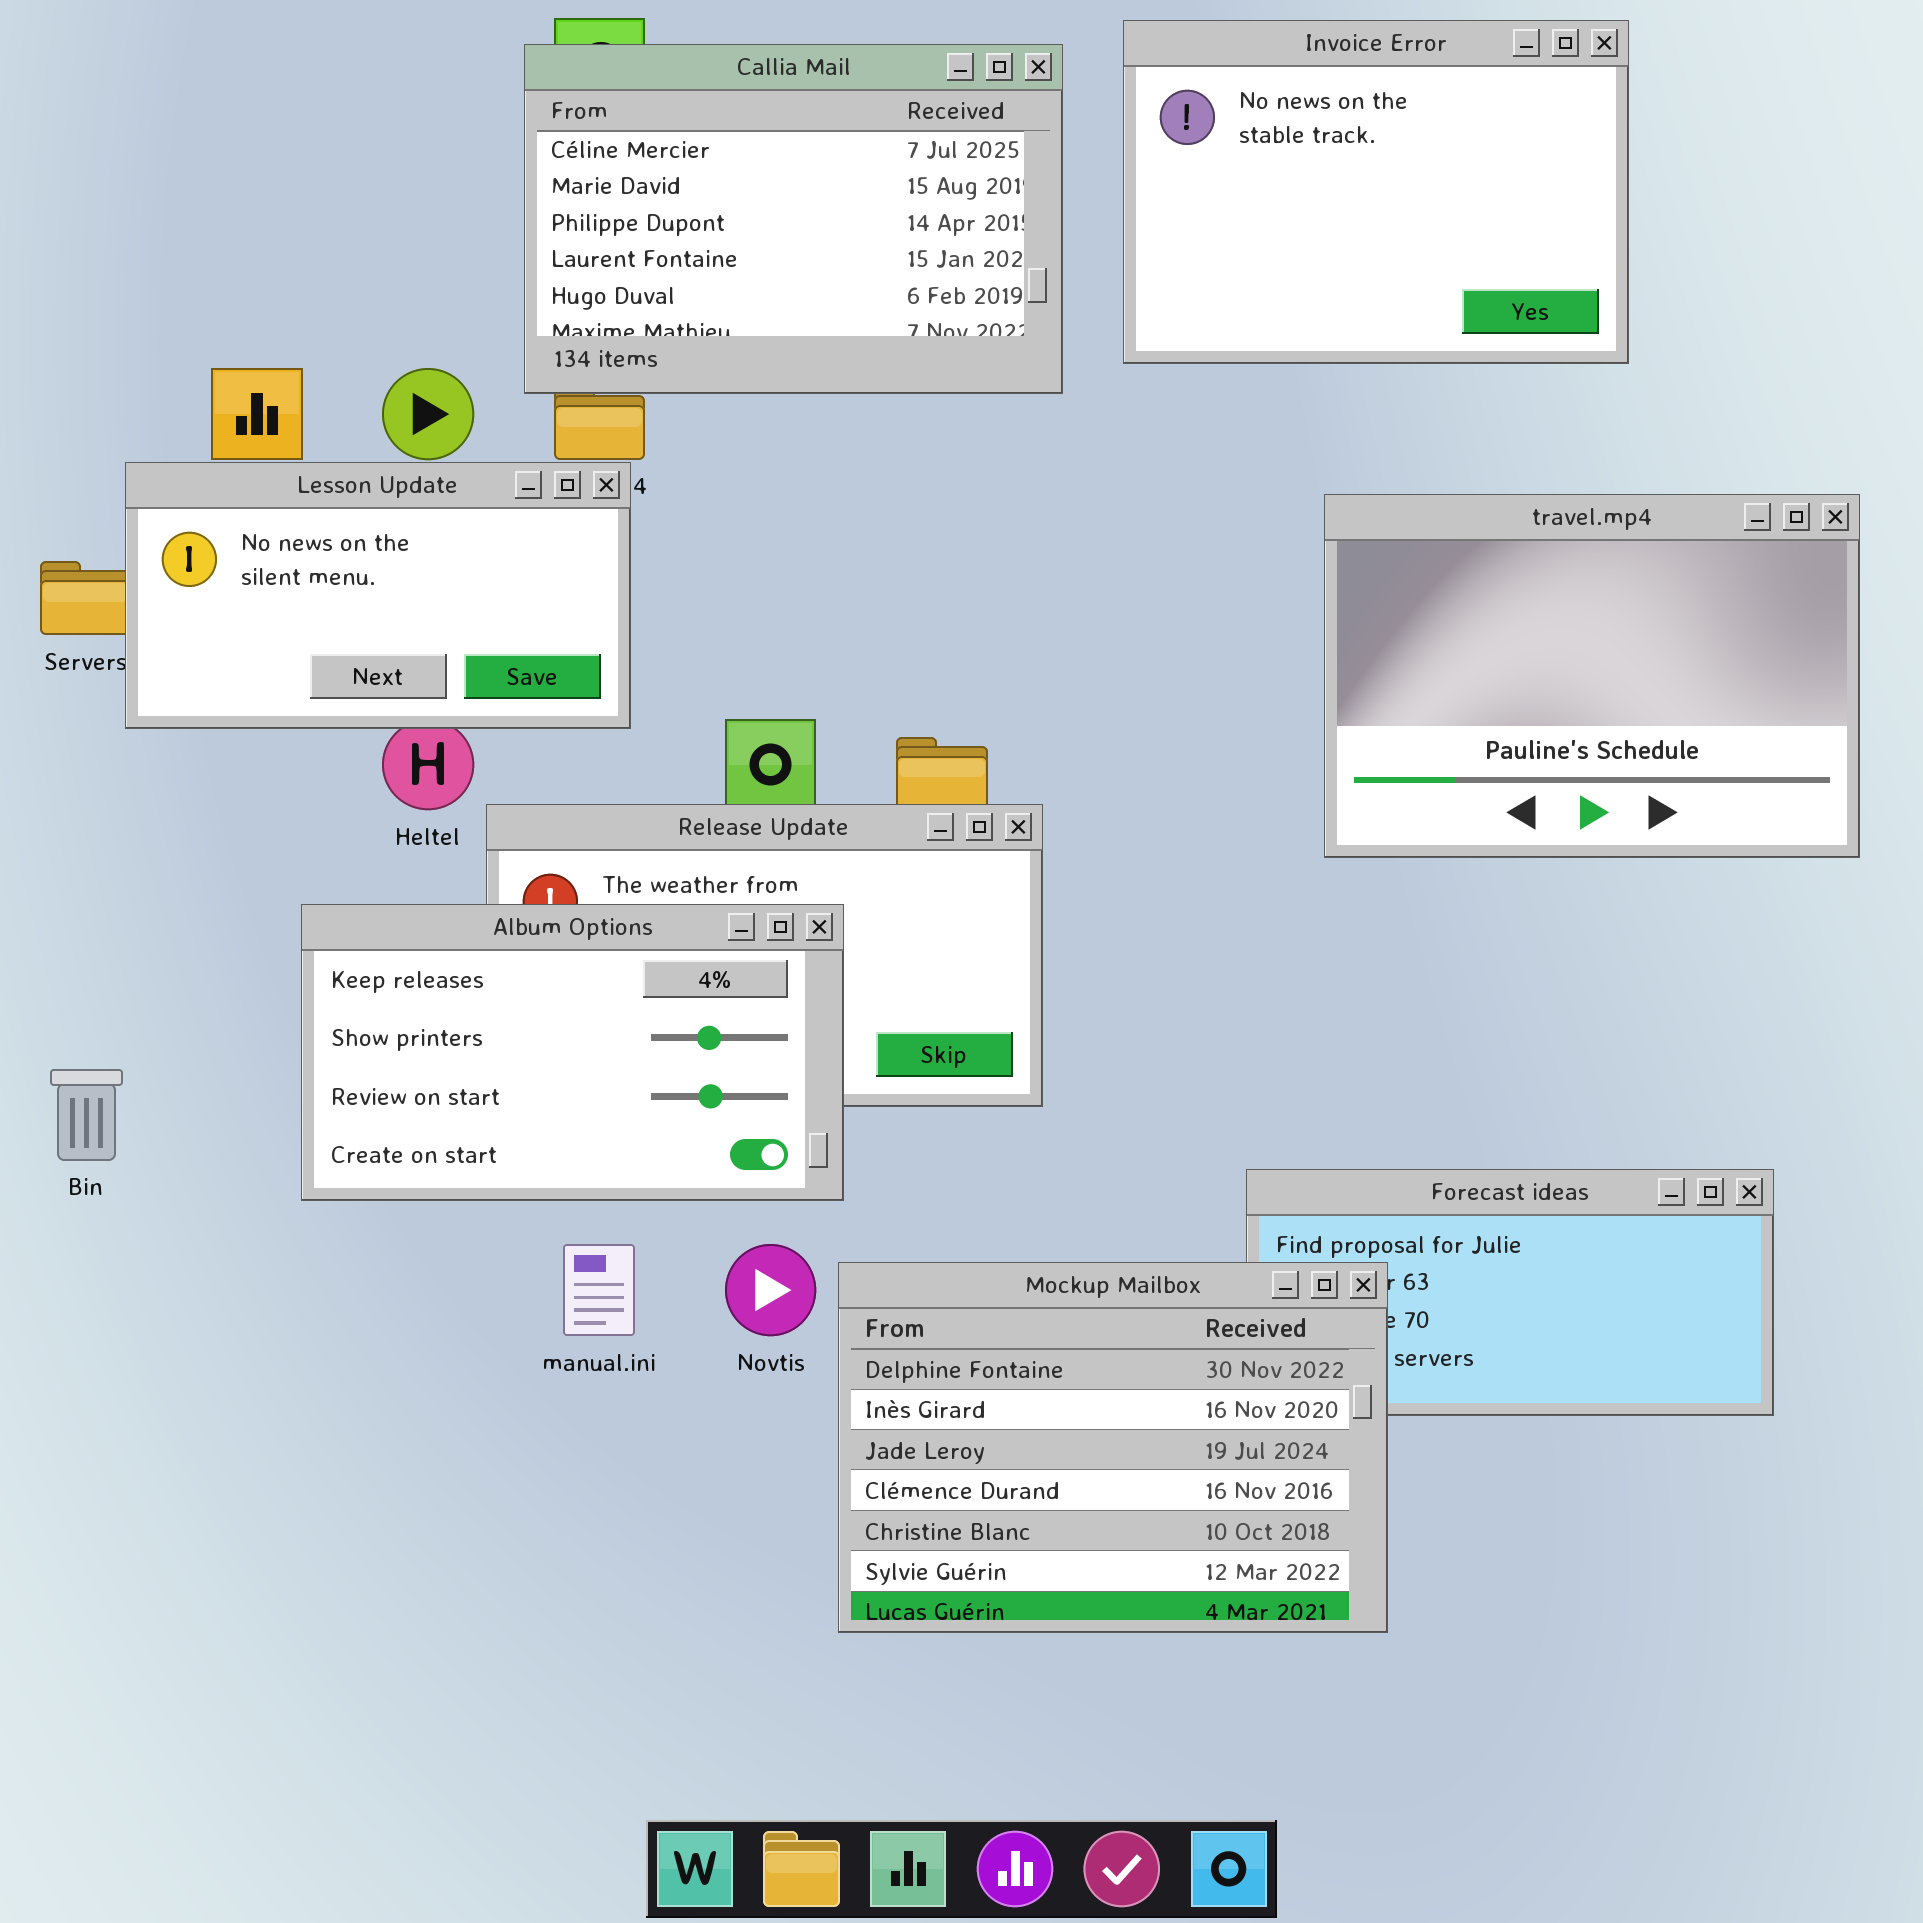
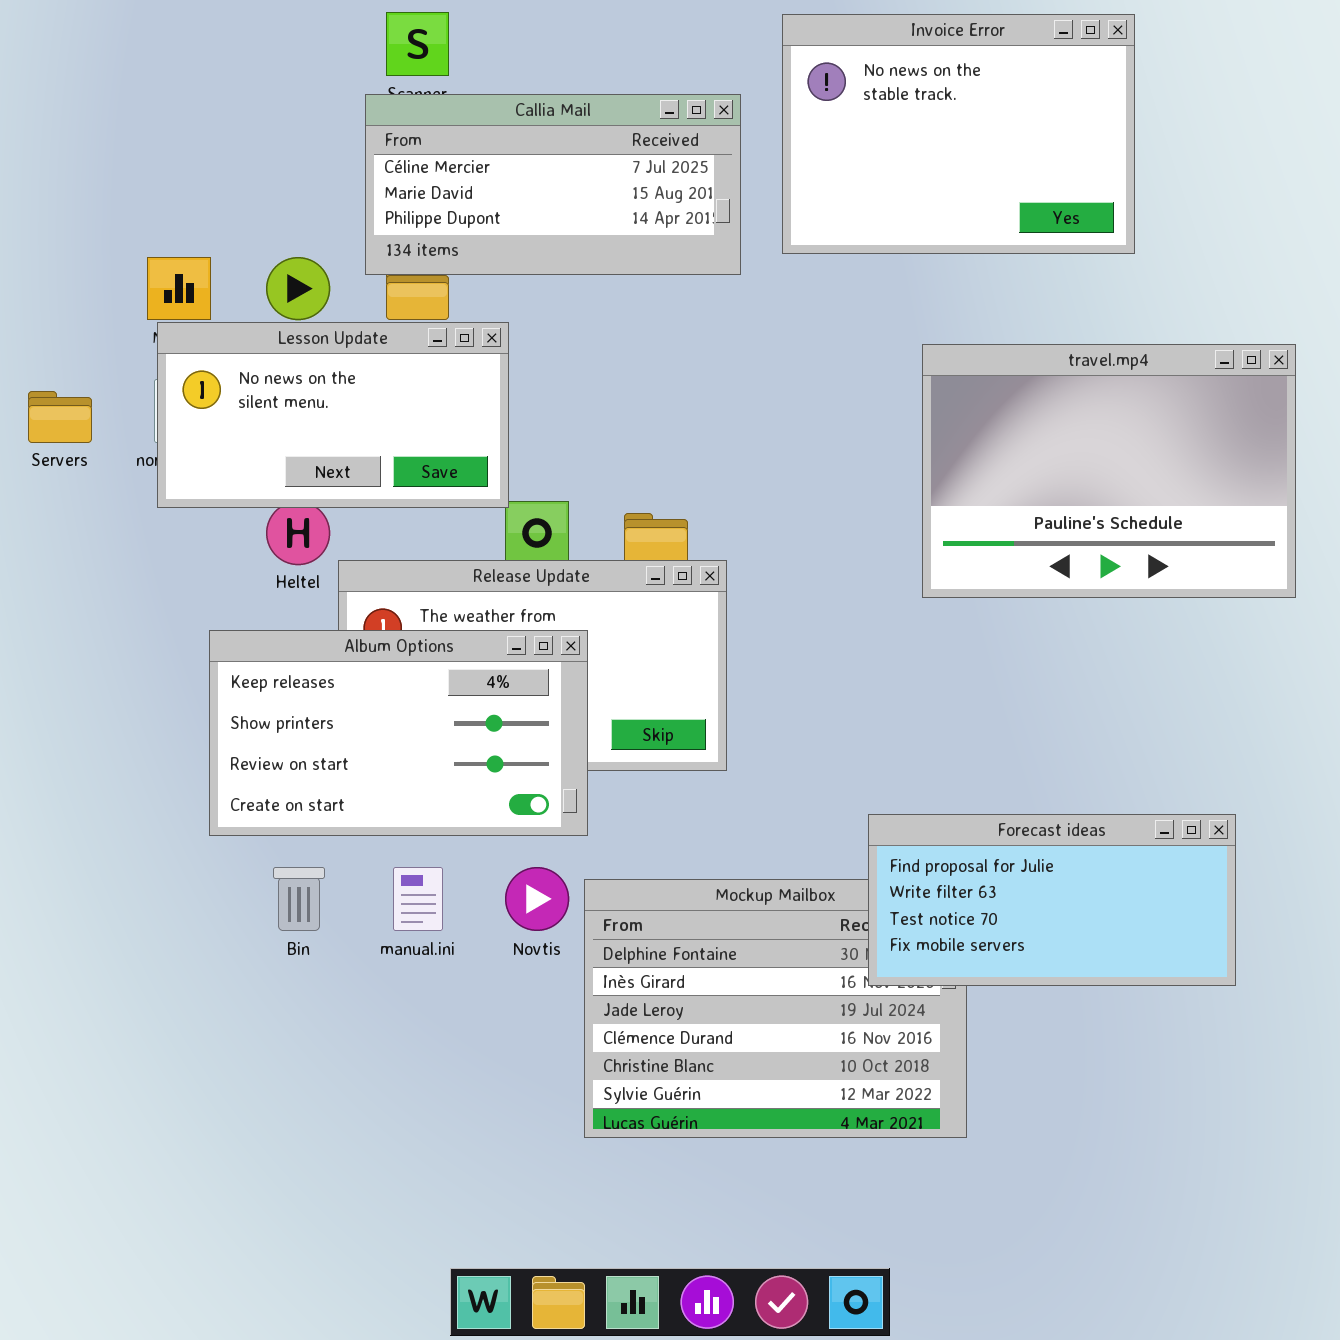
Callia Mail: [524,44,1063,394] -> [365,94,741,275], resized
Lesson Update: [125,462,631,729] -> [157,322,509,508], moved
Bin: [50,1069,123,1161] -> [273,867,325,931], moved
Forecast ideas: [1246,1169,1774,1416] -> [868,814,1236,986], raised

